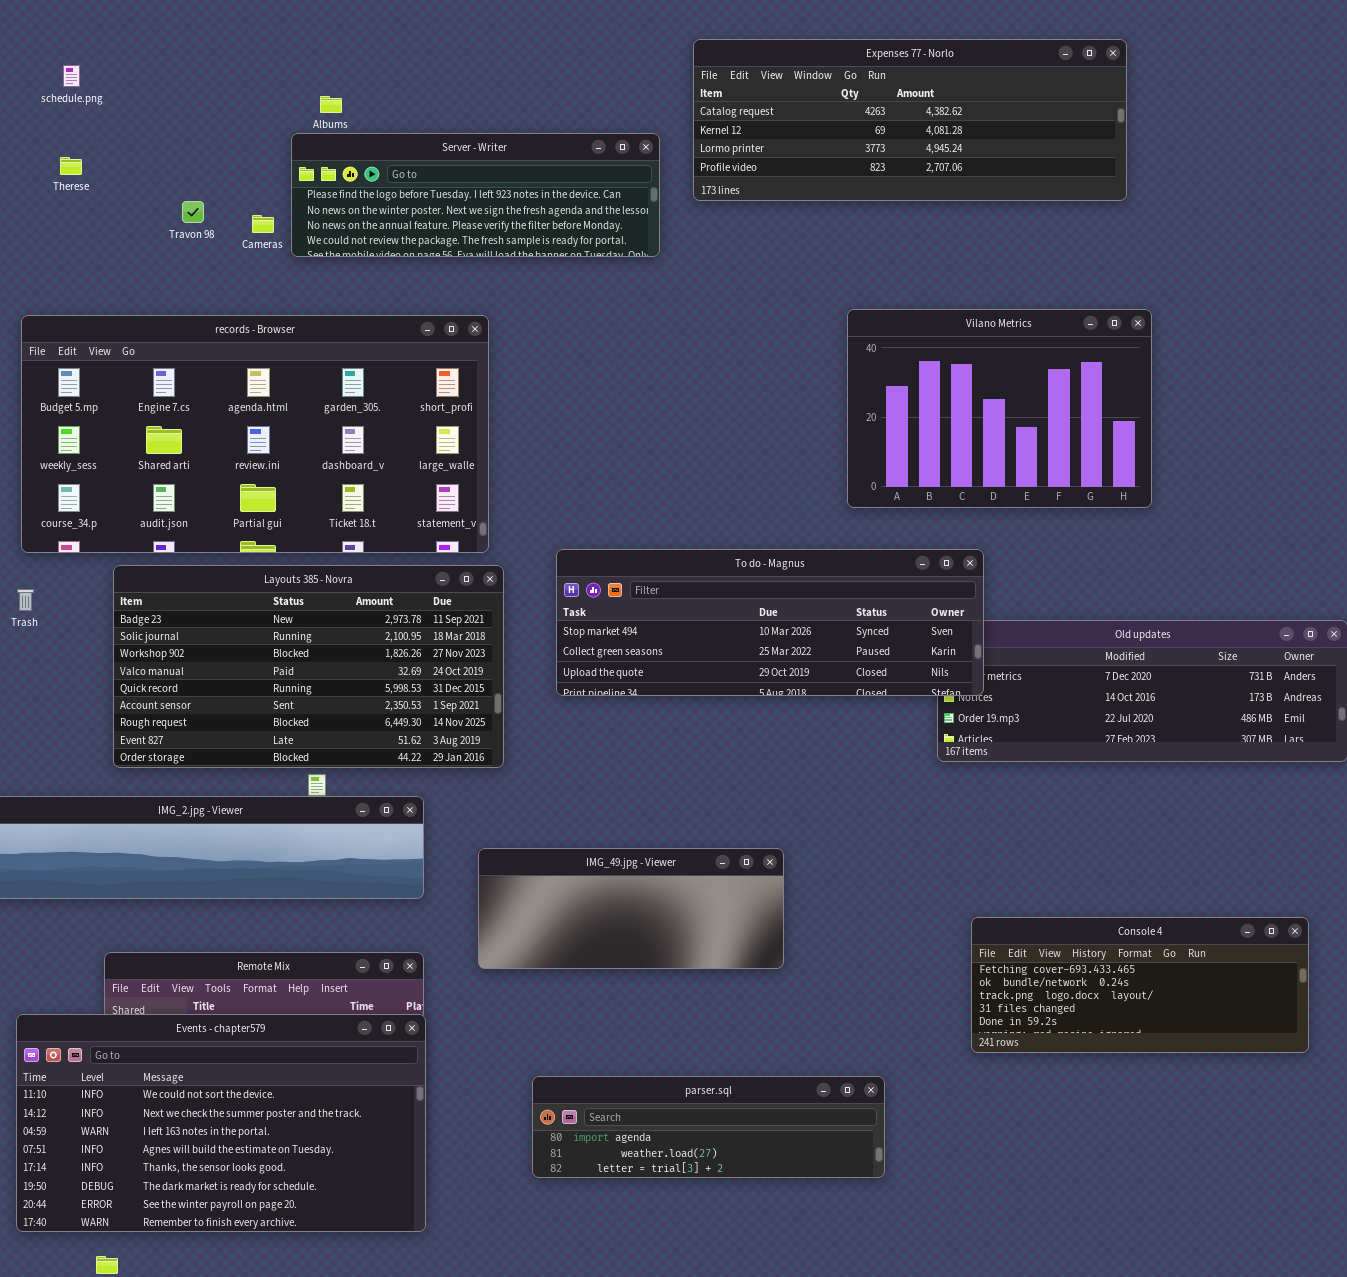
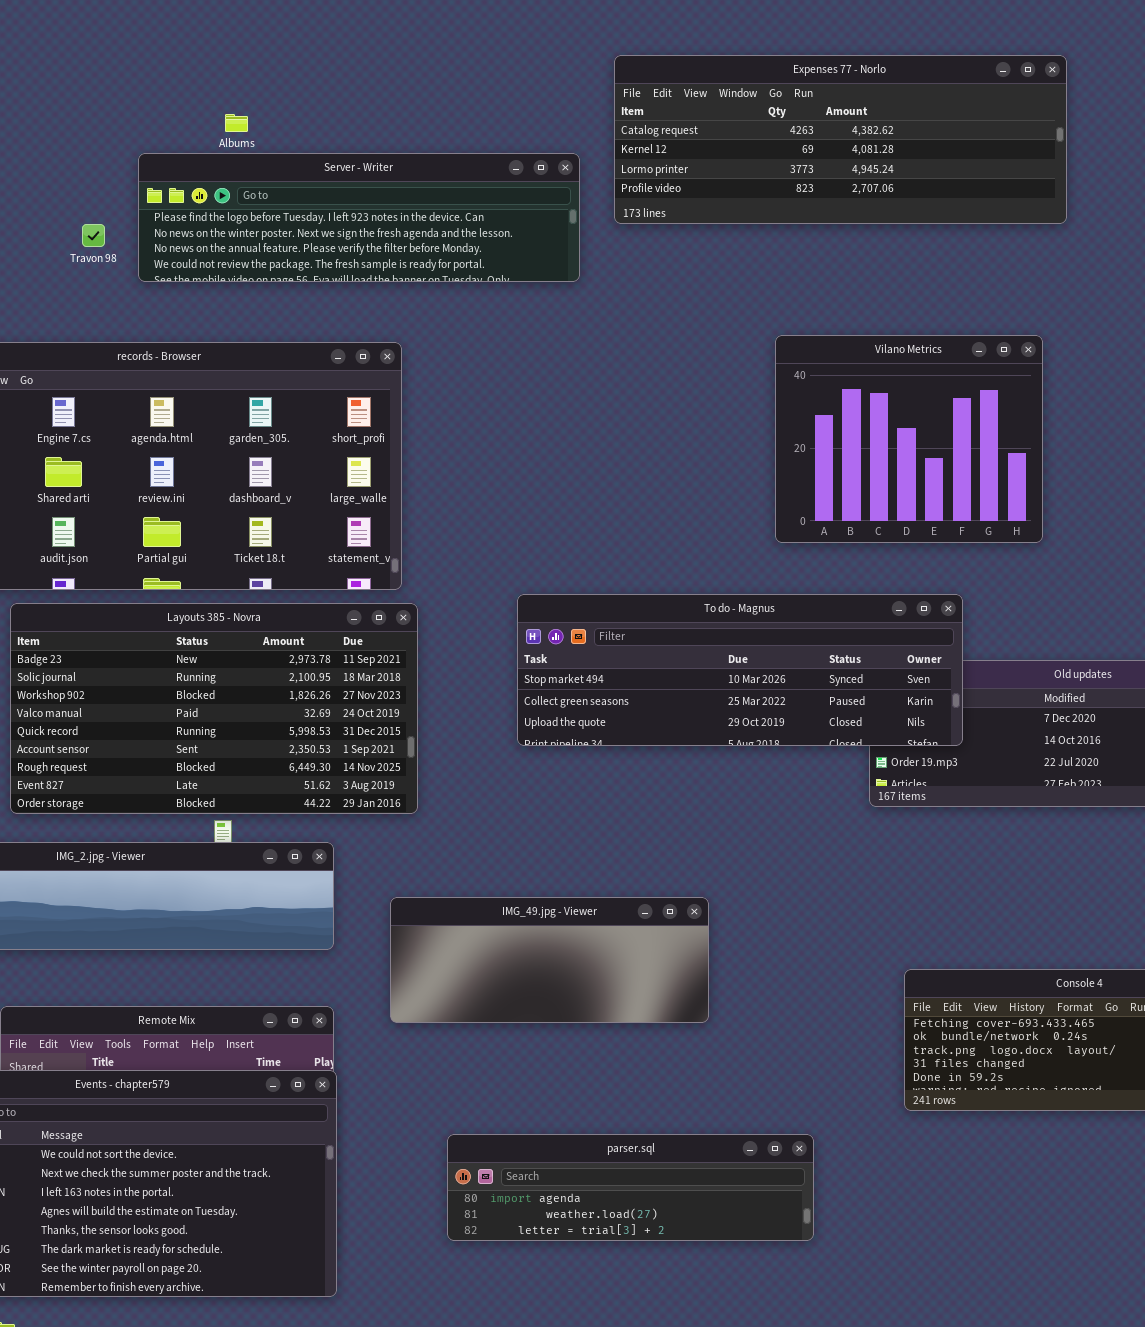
Server - Writer: [291,133,660,257] -> [138,153,580,282], resized
Vilano Metrics: [847,309,1152,508] -> [775,335,1043,543], resized
To do - Magnus: [556,549,984,696] -> [517,594,963,746], moved

